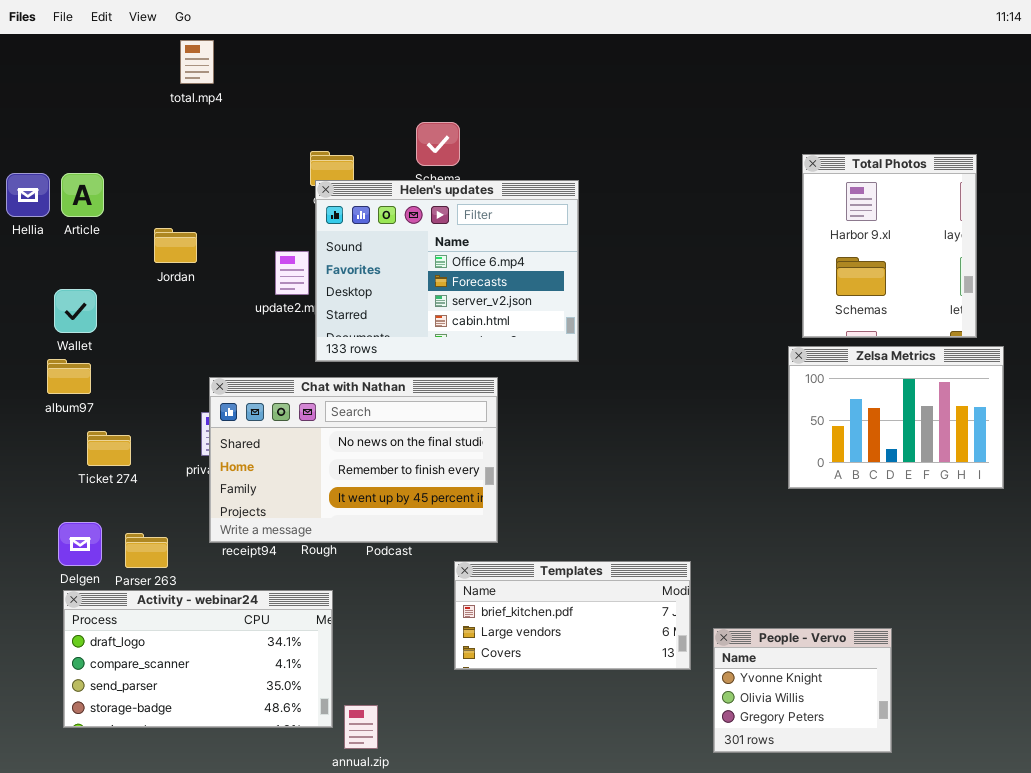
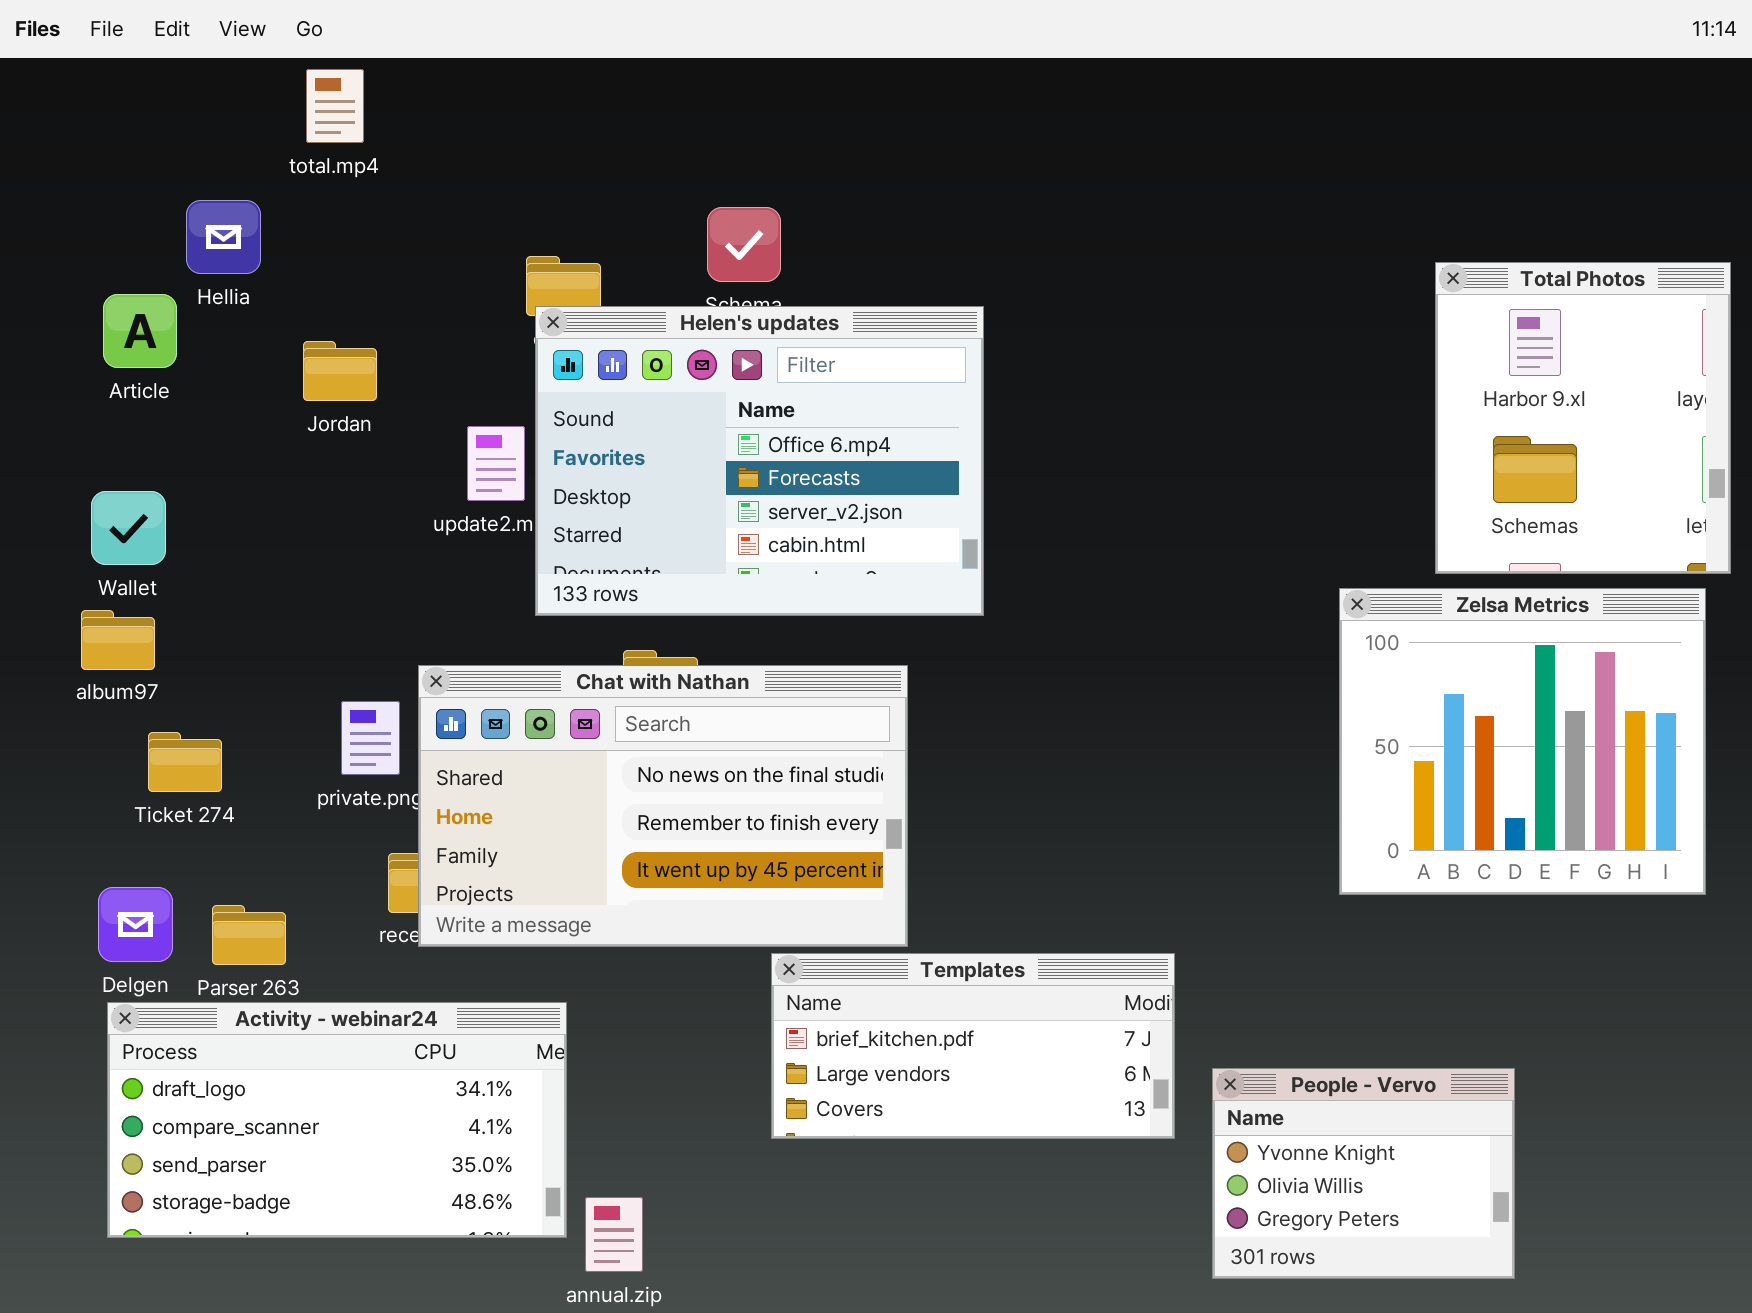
Total Photos: [802,154,977,338] -> [1435,262,1731,574], moved
Hellia: [6,173,50,217] -> [186,200,261,274], moved
Jordan: [154,228,197,263] -> [303,341,377,401], moved
Zelsa Metrics: [788,346,1004,489] -> [1339,588,1706,895], resized
Chat with Nathan: [209,377,498,543] -> [418,665,908,947], moved

